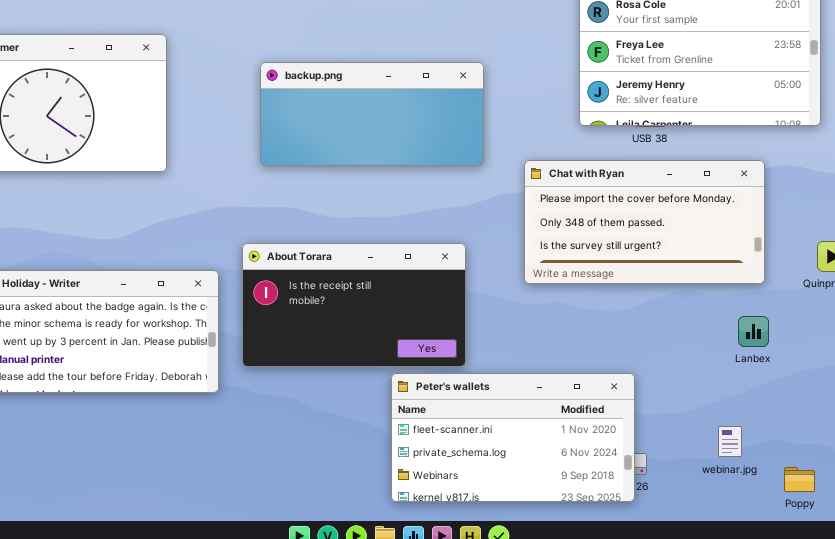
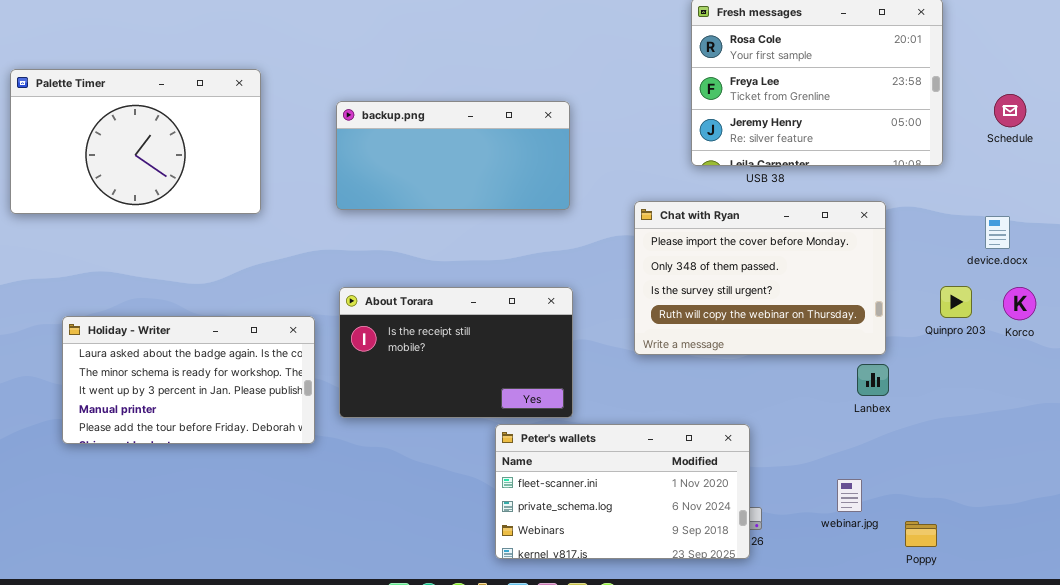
backup.png: [260,62,484,166] -> [336,101,570,210], moved
Chat with Ryan: [524,160,765,284] -> [634,201,886,355], resized

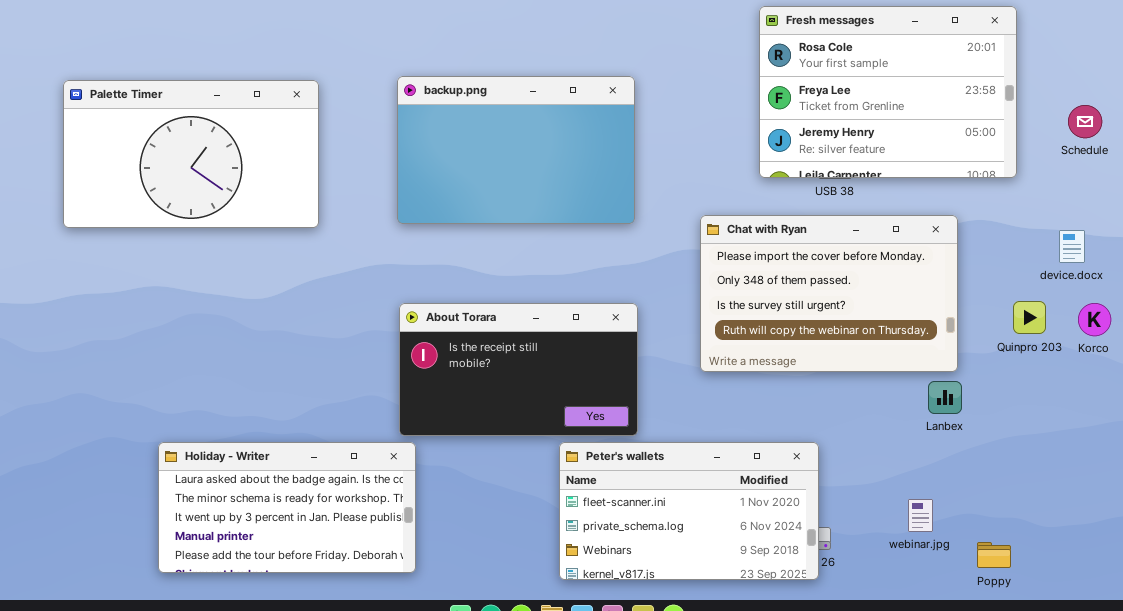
backup.png: [336,101,570,210] -> [397,76,635,224], resized
Holiday - Writer: [62,316,315,444] -> [158,442,416,573], moved

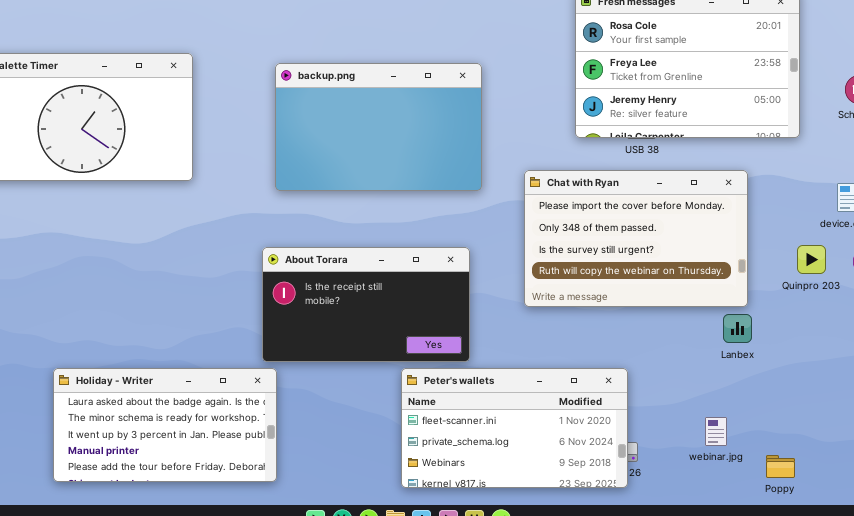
backup.png: [397,76,635,224] -> [275,63,482,191], moved

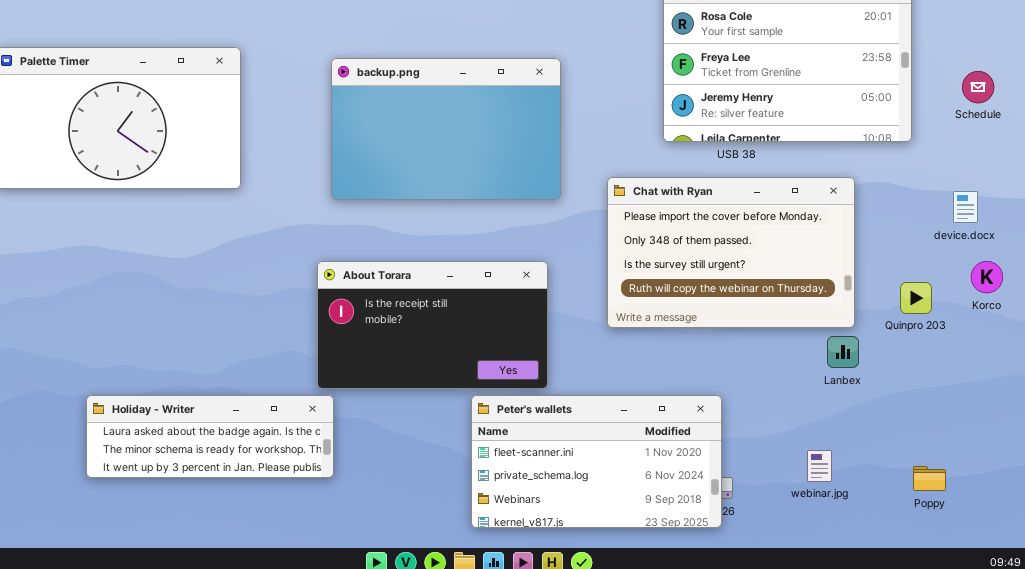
Quinpro 203: [797,245,826,274] -> [900,282,932,314], moved
Holiday - Writer: [53,368,277,482] -> [86,395,334,478], resized
Poppy: [766,455,795,478] -> [913,466,946,491], moved

